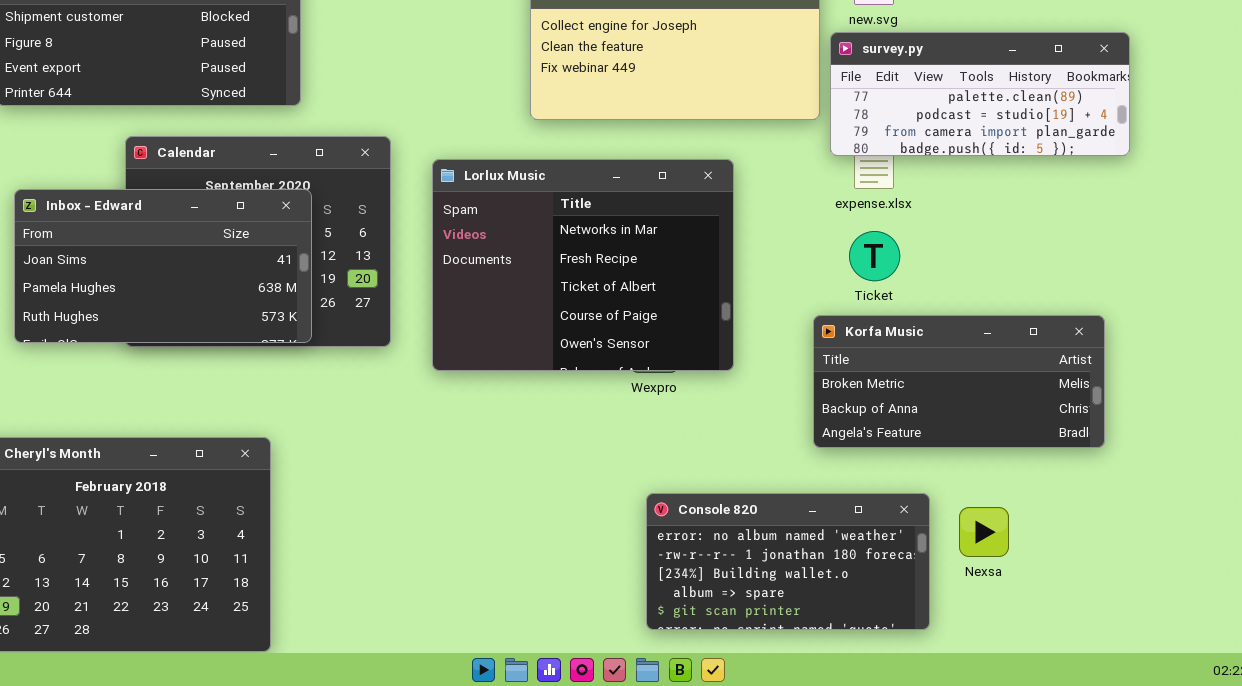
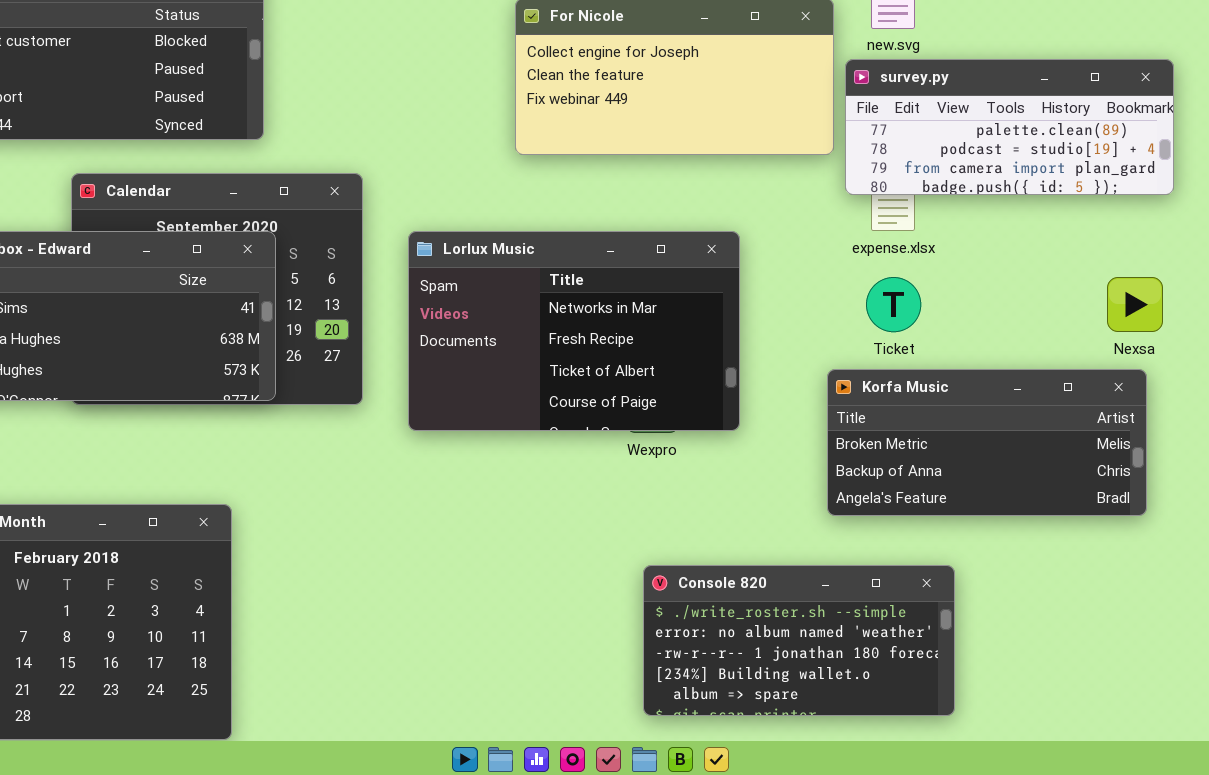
Lorlux Music: [432,159,734,371] -> [408,231,740,431], resized
Console 820: [646,493,930,630] -> [643,565,955,716], scrolled up 1 row
Nexsa: [959,507,1009,557] -> [1107,277,1163,332], moved

